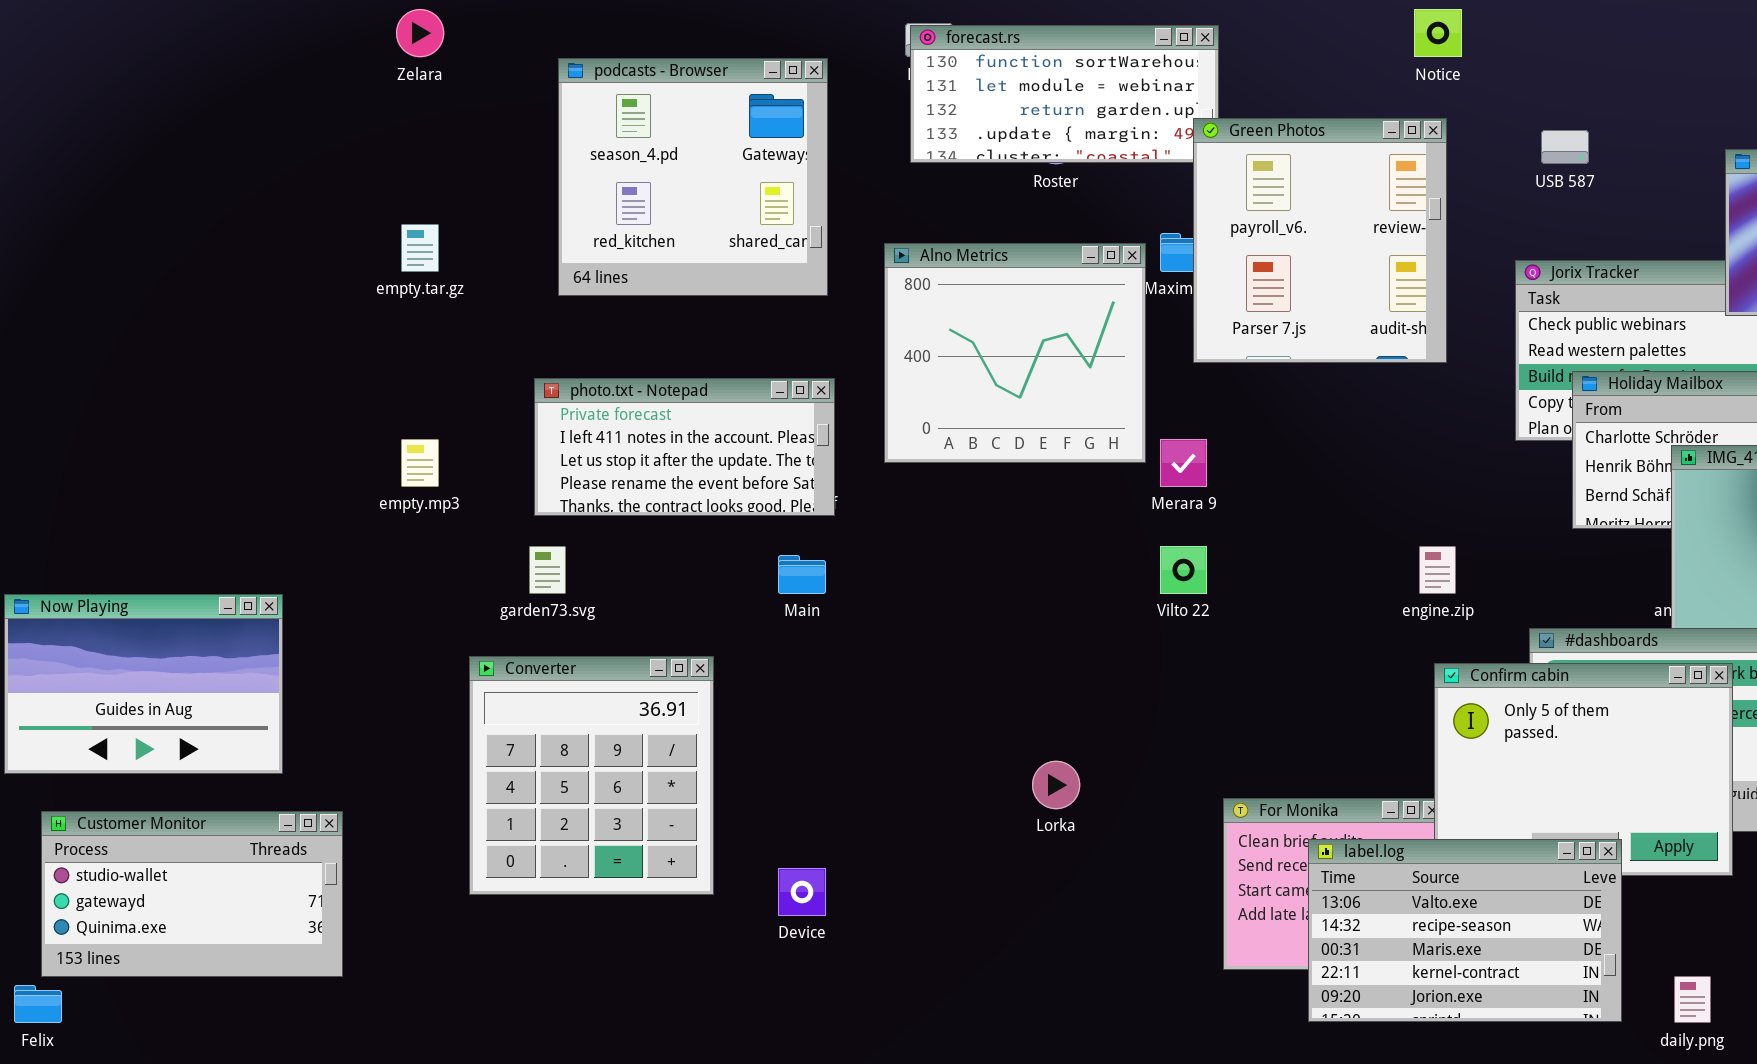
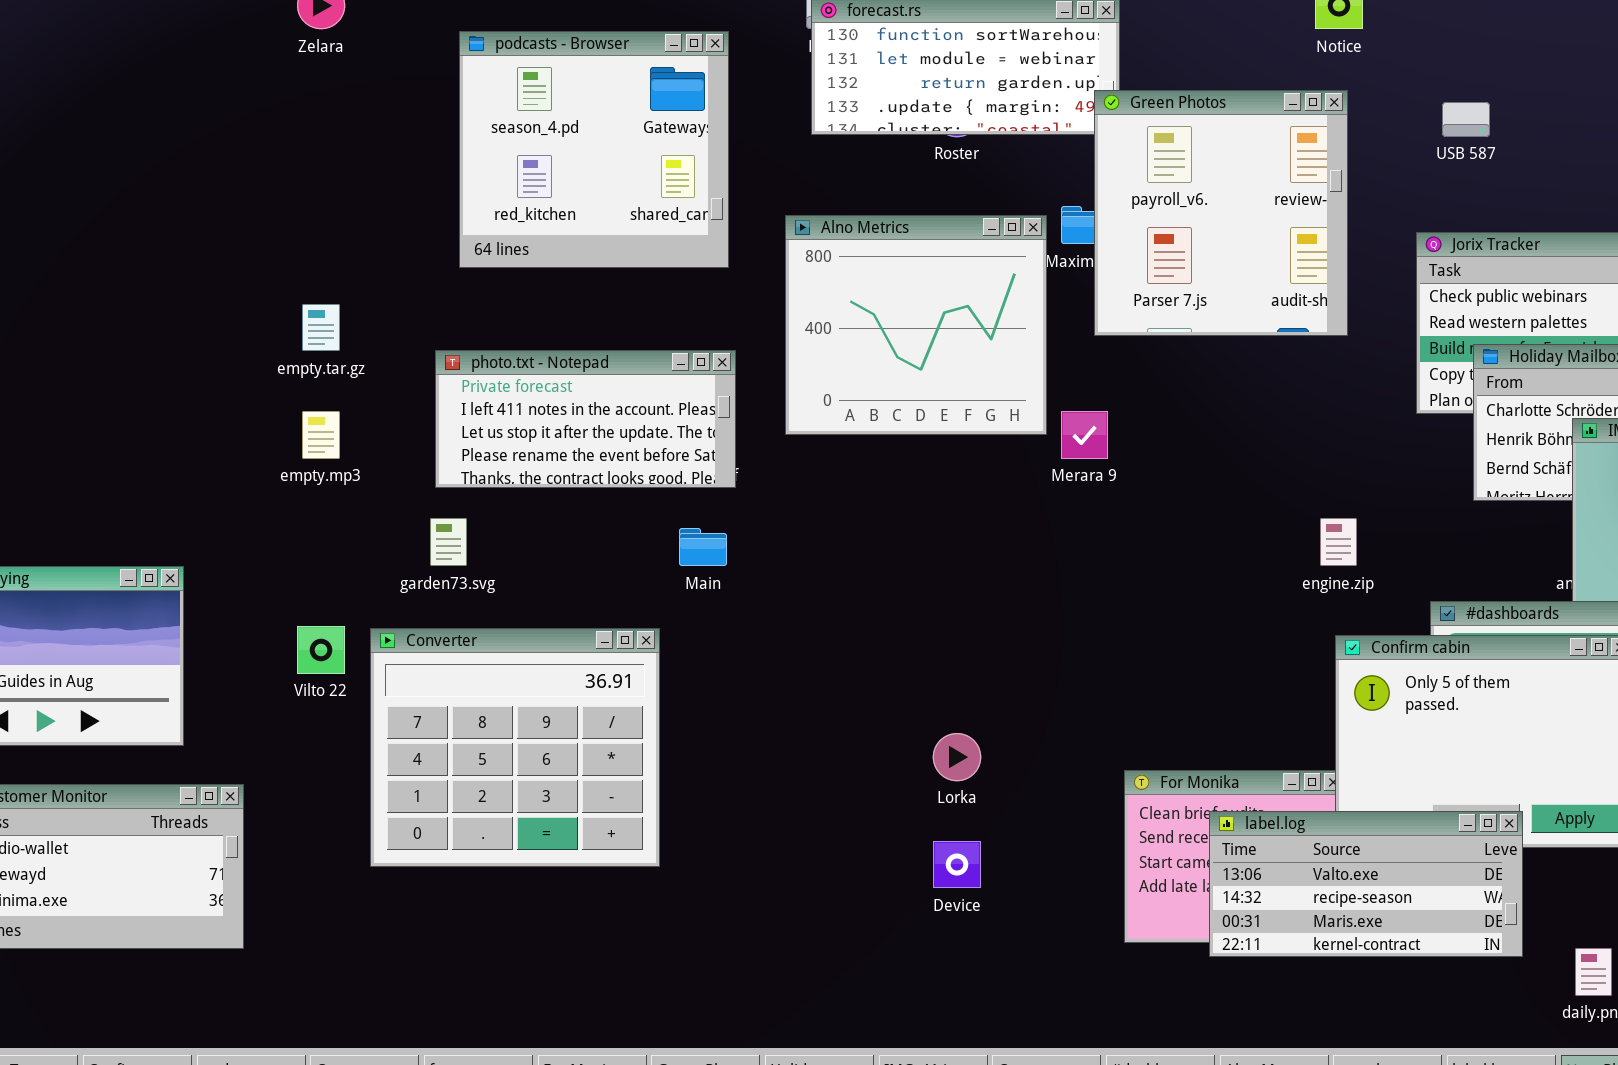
empty.tar.gz: [401,224,439,272] -> [302,304,340,351], moved
Vilto 22: [1160,546,1207,594] -> [297,626,345,674], moved
Converter: [469,656,714,895] -> [370,628,660,867], resized
label.log: [1308,839,1622,1022] -> [1209,811,1523,957], resized
Device: [778,868,826,916] -> [933,841,981,888], moved

